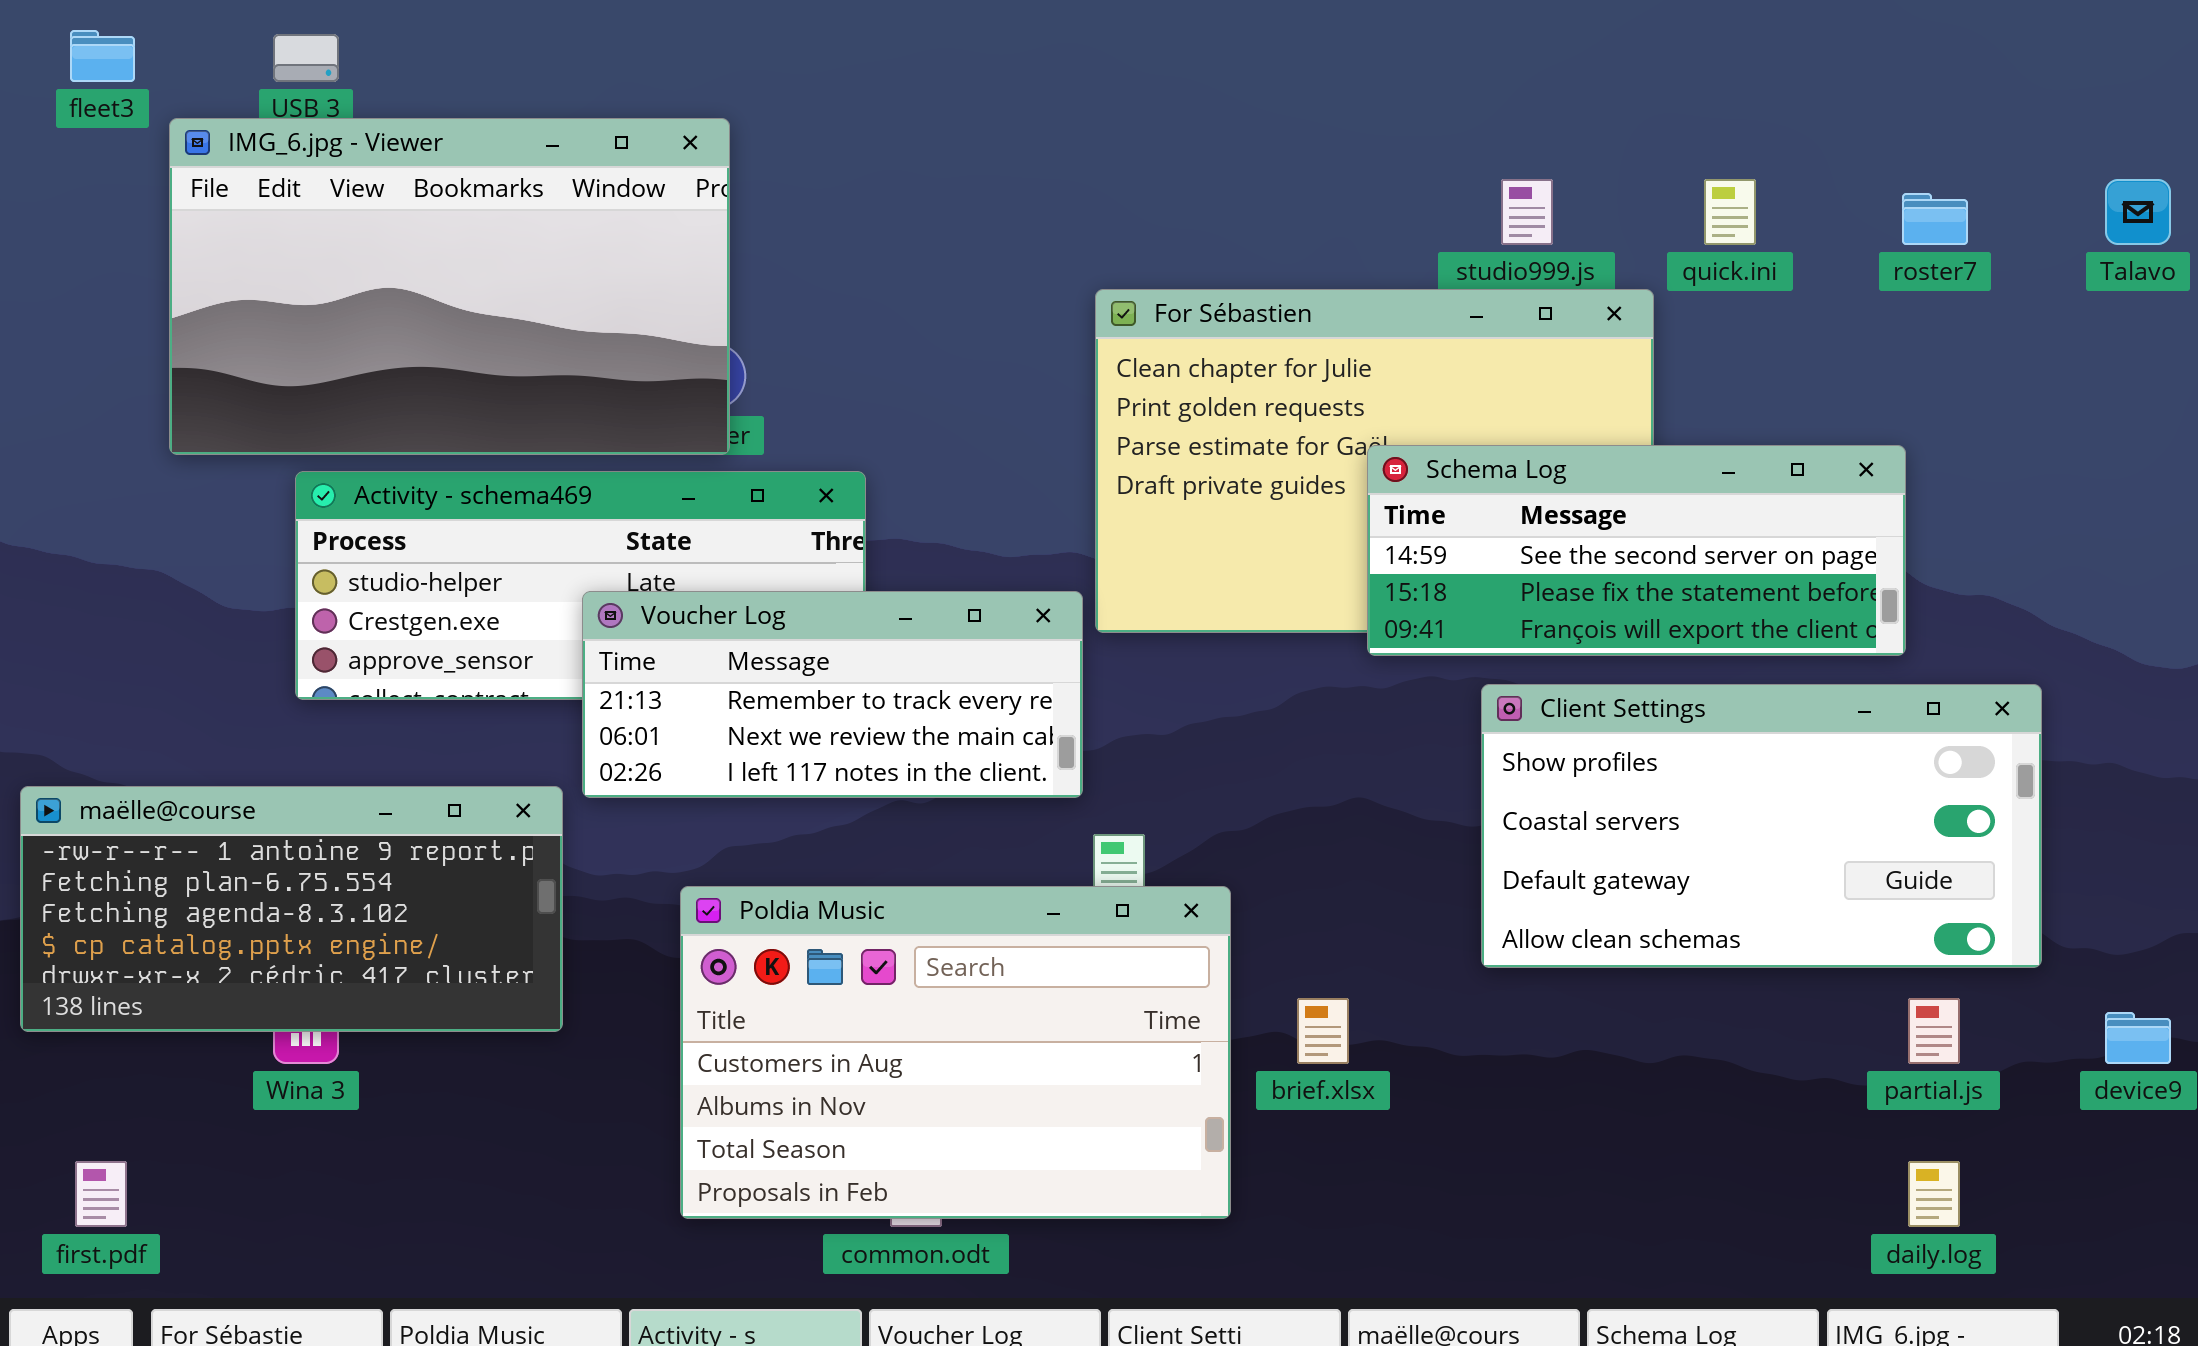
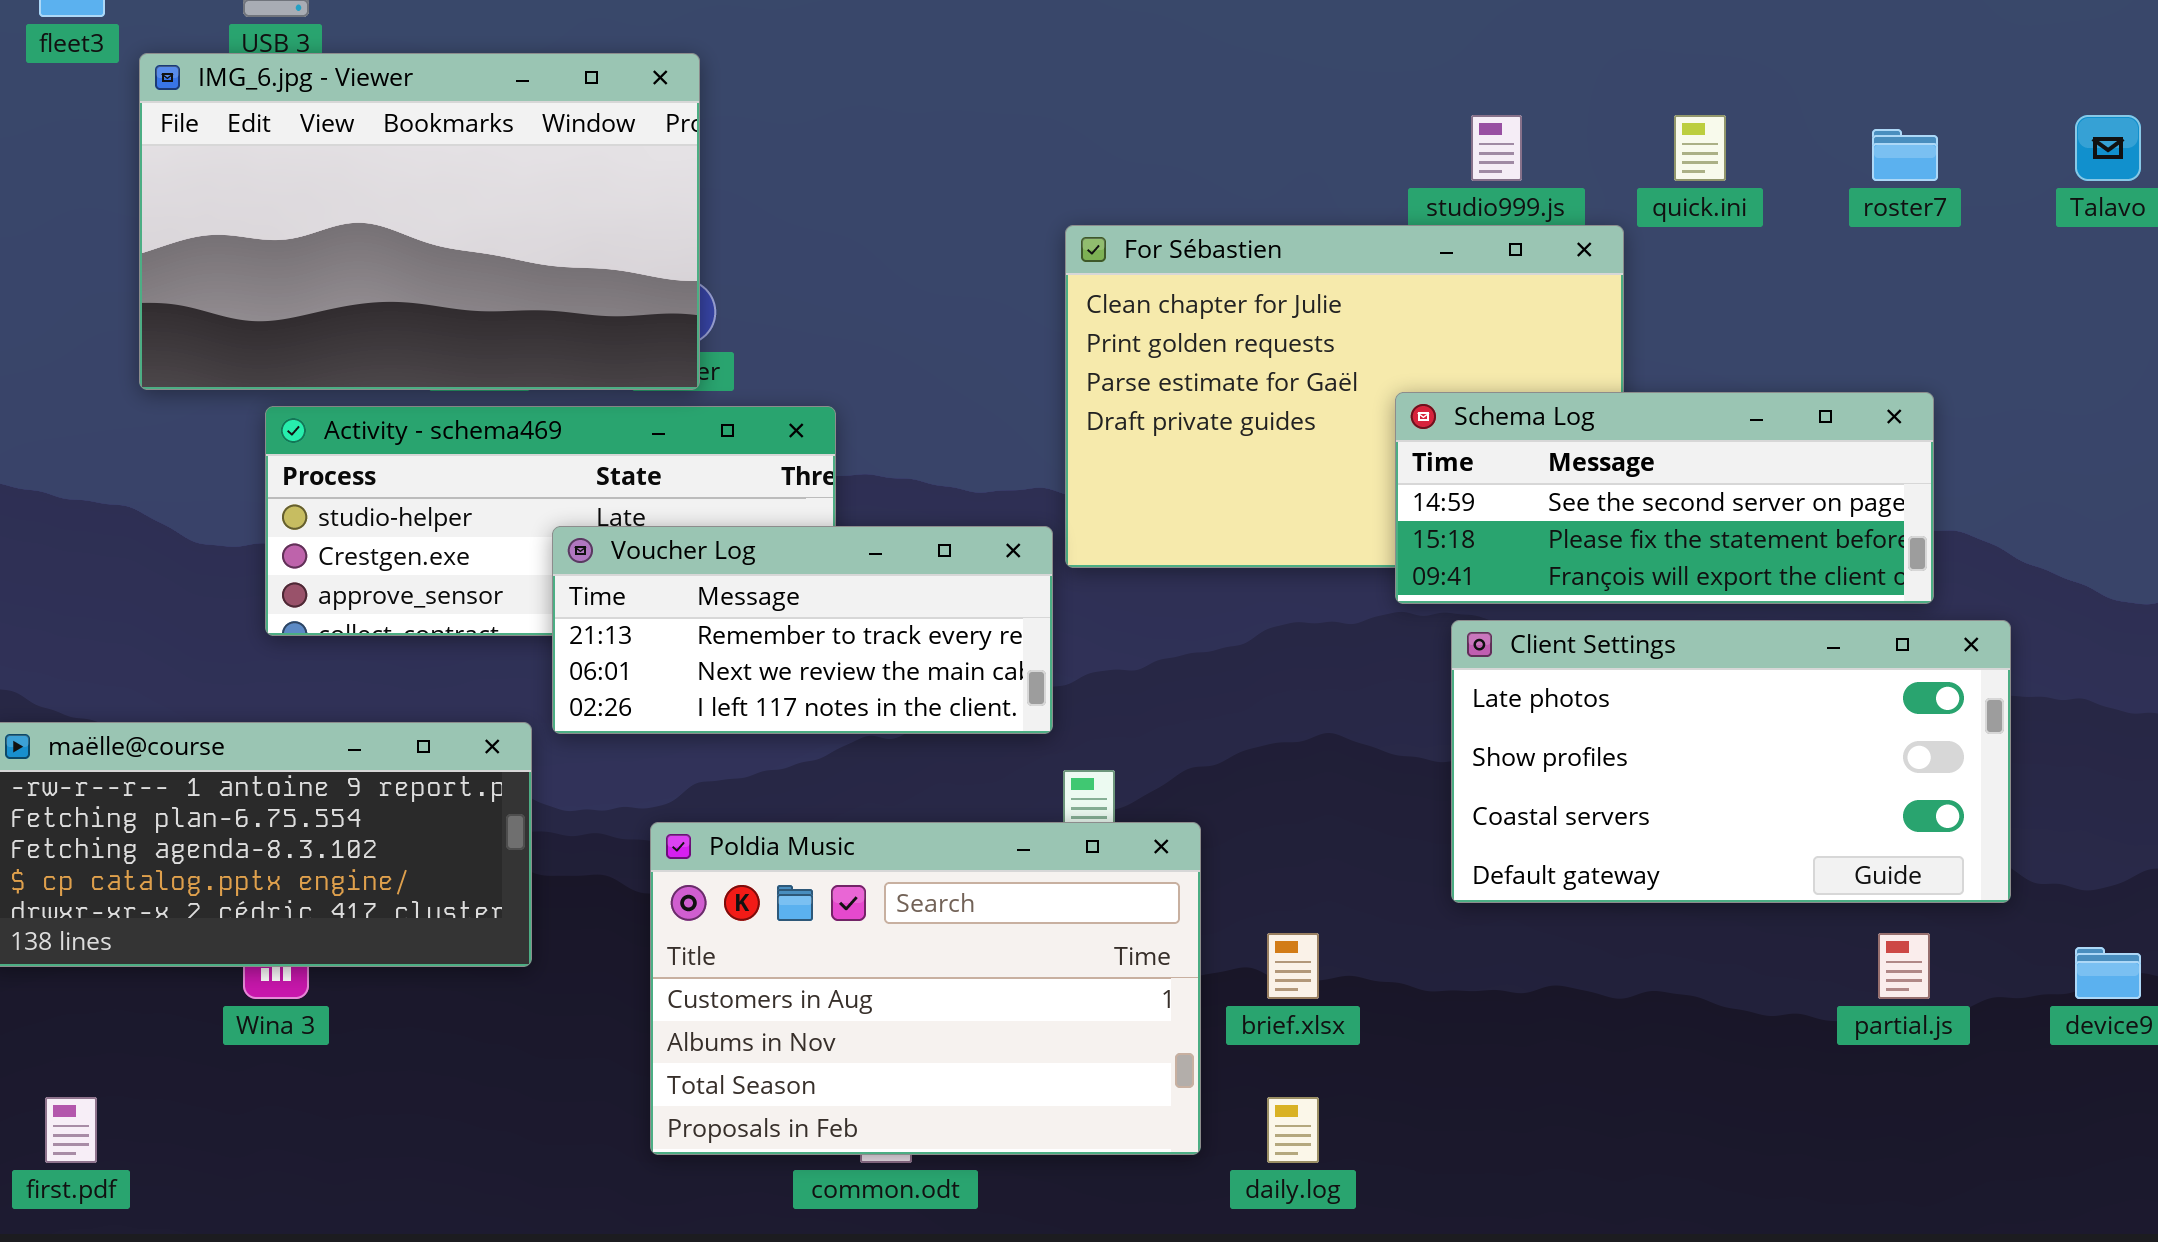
Schema Log: [1367,445,1906,656] -> [1395,392,1934,604], moved
Client Settings: [1481,684,2042,968] -> [1451,620,2011,903], scrolled up 1 row
daily.log: [1908,1161,1960,1227] -> [1267,1097,1319,1163], moved

